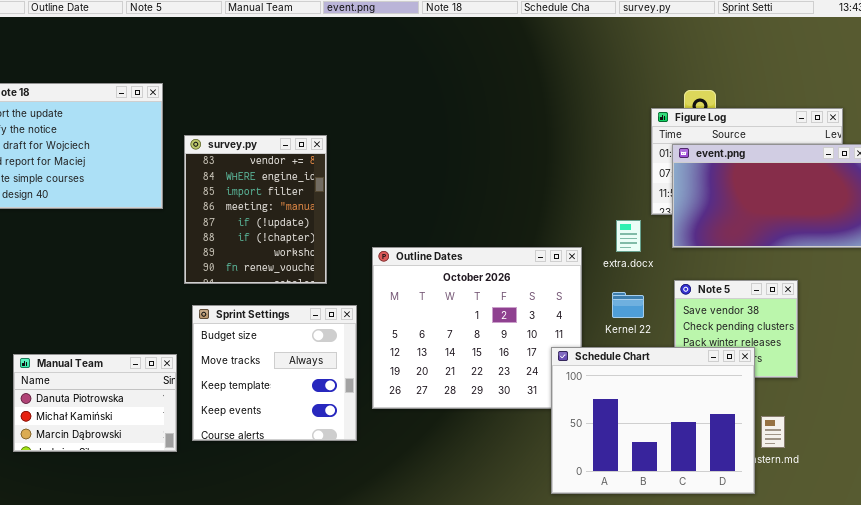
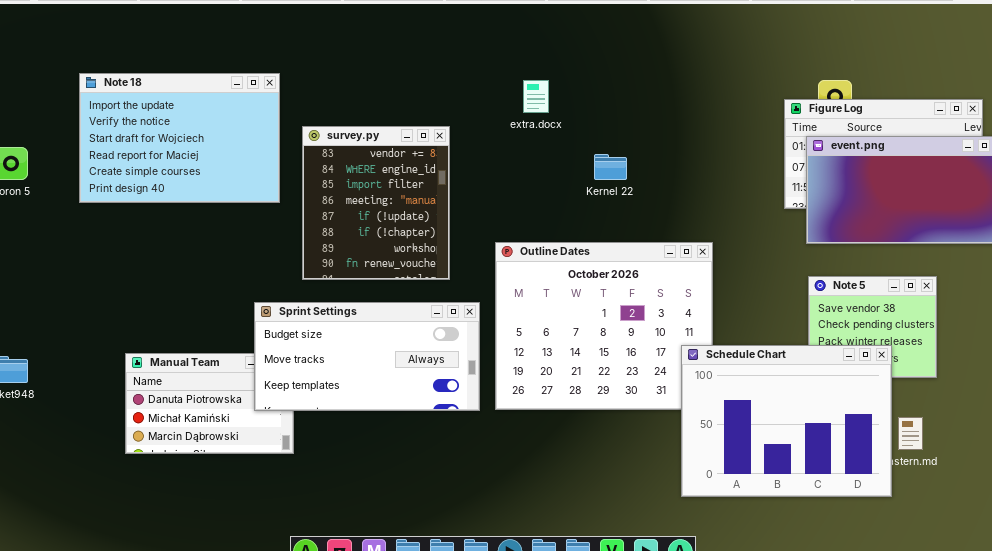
extra.docx: [616,220,641,252] -> [523,80,549,113], moved
Kernel 22: [612,292,644,318] -> [594,154,627,180], moved
Sprint Settings: [192,305,357,441] -> [254,302,480,411], resized

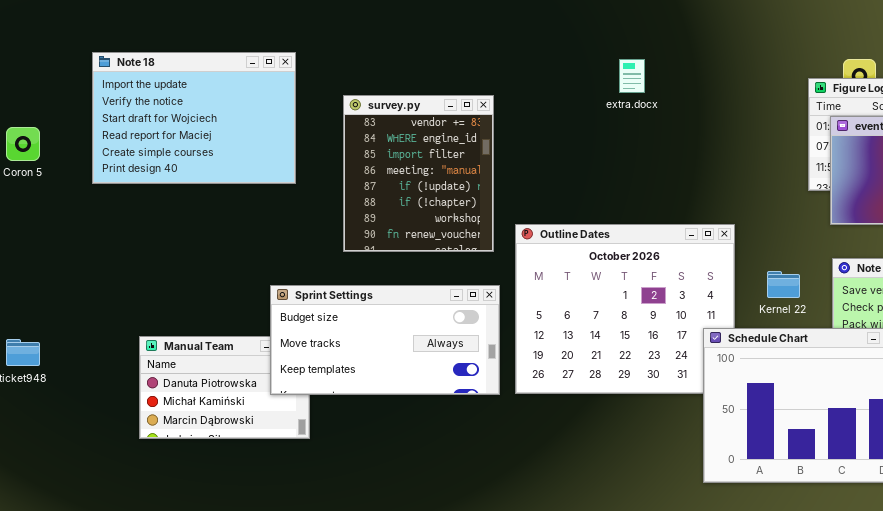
extra.docx: [523,80,549,113] -> [619,59,645,93], moved
survey.py: [302,126,450,280] -> [343,95,494,252], moved
Kernel 22: [594,154,627,180] -> [767,271,800,298], moved

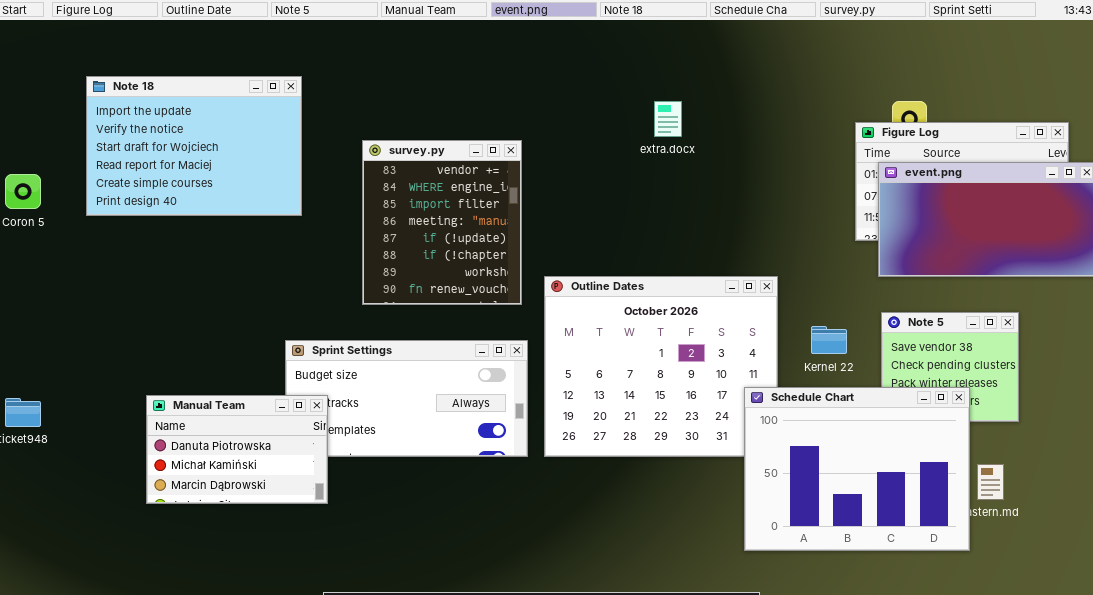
Note 18: [92,52,296,184] -> [86,76,302,216], moved
Manual Team: [139,336,310,439] -> [146,395,328,504], raised

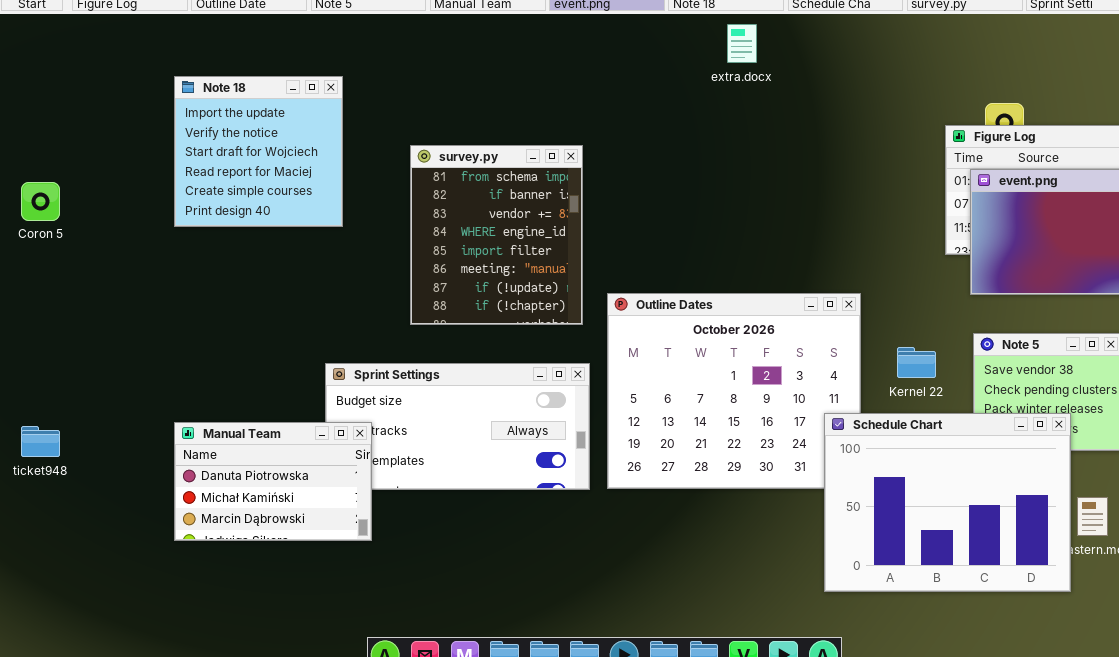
Note 18: [86,76,302,216] -> [174,76,343,227], resized
extra.docx: [654,101,682,137] -> [727,24,757,63], moved
survey.py: [362,140,522,305] -> [410,145,583,325], scrolled up 2 rows

